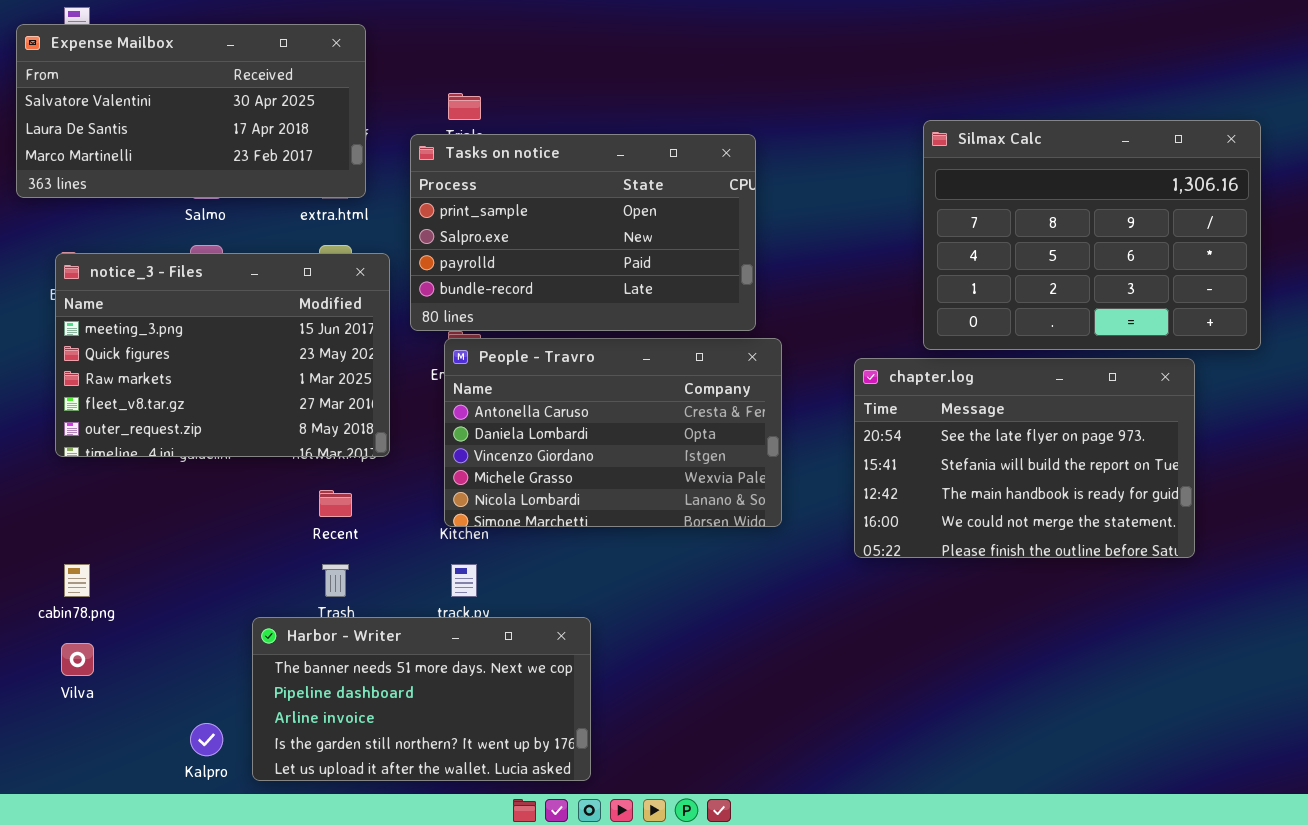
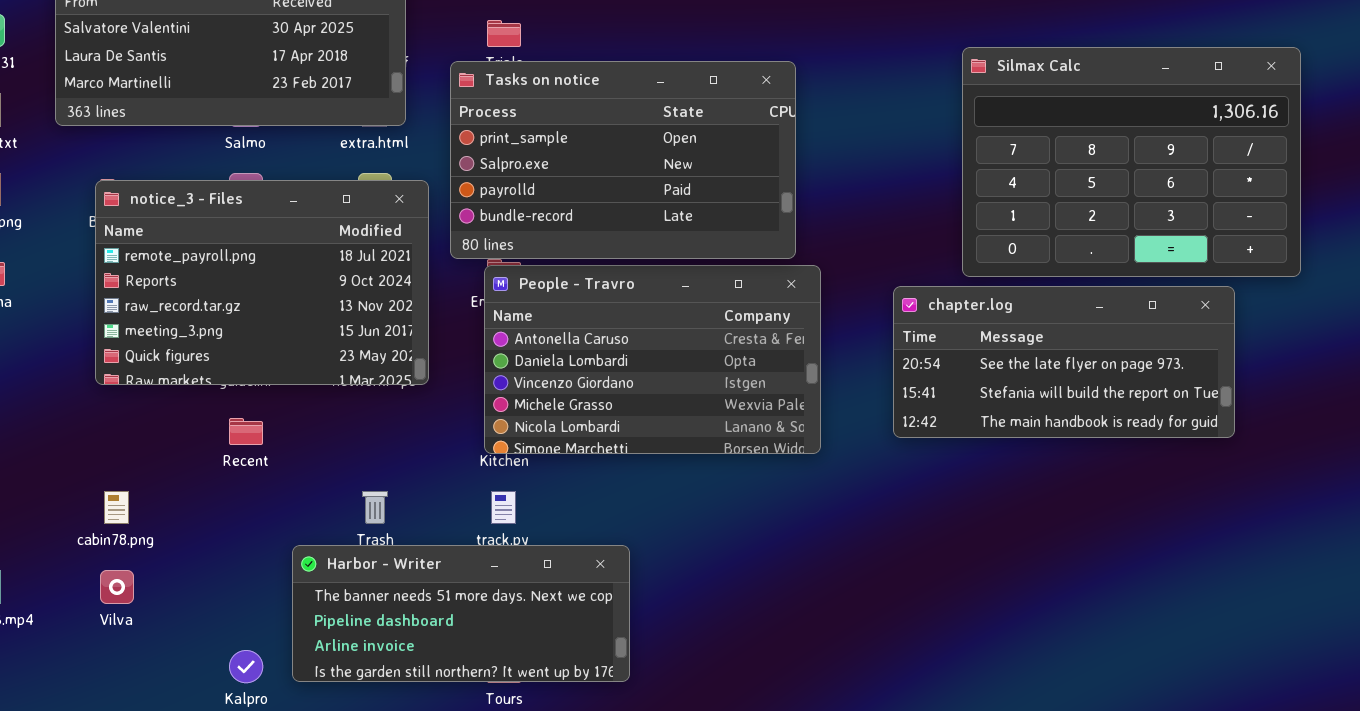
notice_3 - Files: [55,253,390,457] -> [95,180,429,385], scrolled up 3 rows
chapter.log: [854,358,1195,558] -> [893,286,1235,438], resized
Recent: [319,490,352,517] -> [229,418,263,445], moved
Harbor - Writer: [252,617,591,781] -> [292,545,630,682], resized

